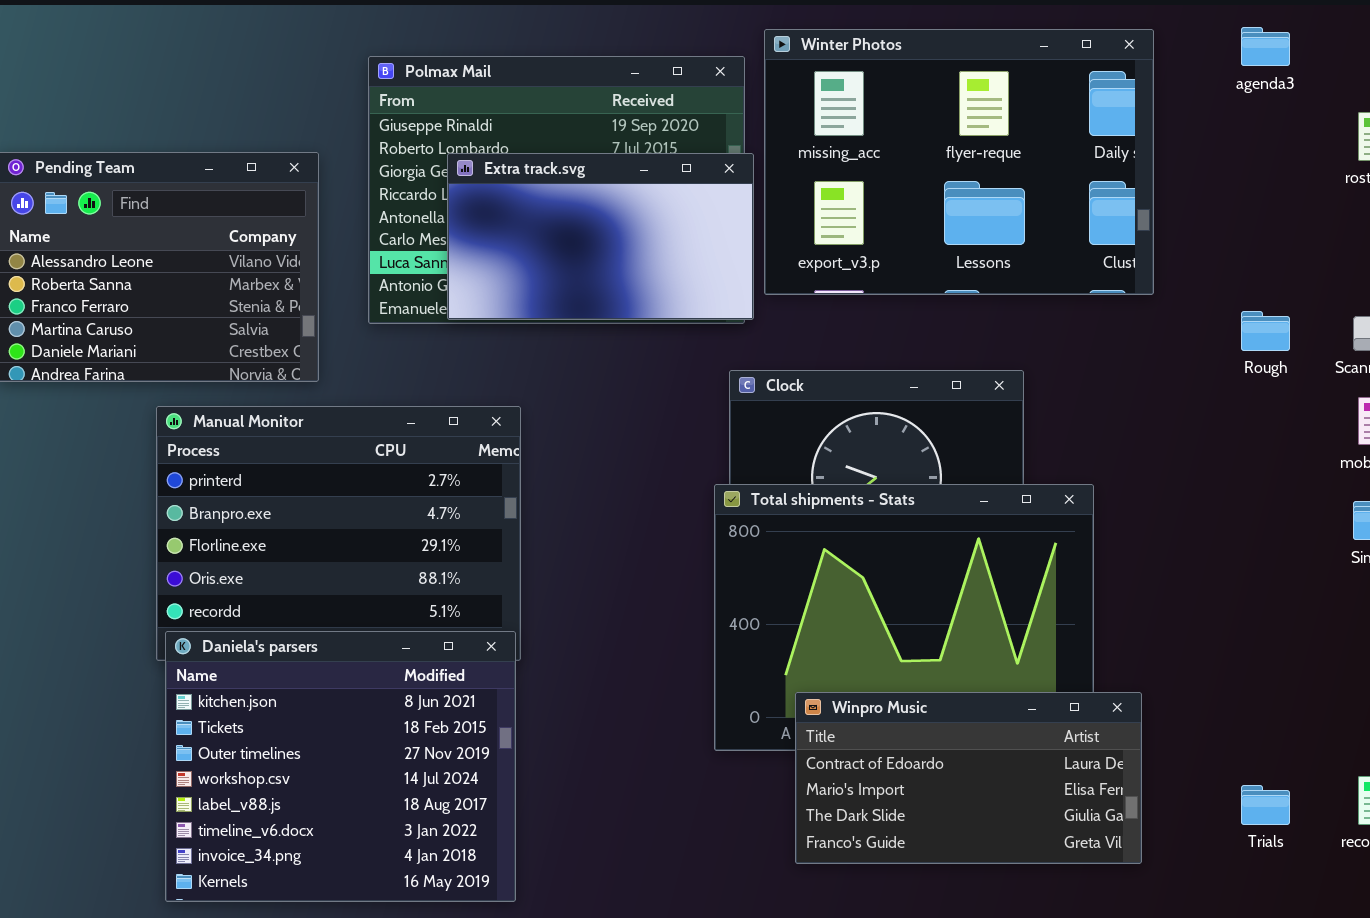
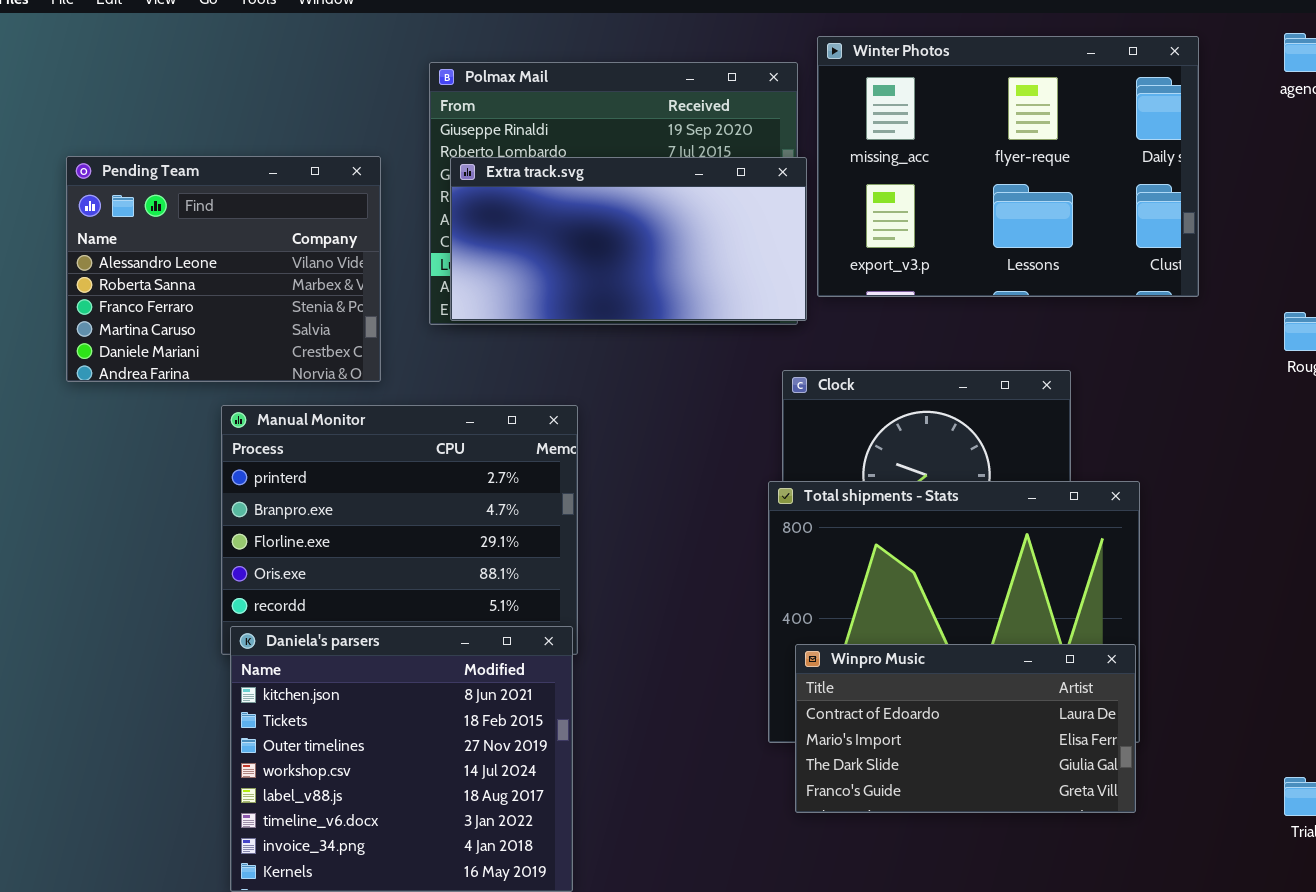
Extra track.svg: [447,153,754,320] -> [450,157,807,321], resized
Winpro Music: [795,692,1142,864] -> [795,644,1136,813], moved

